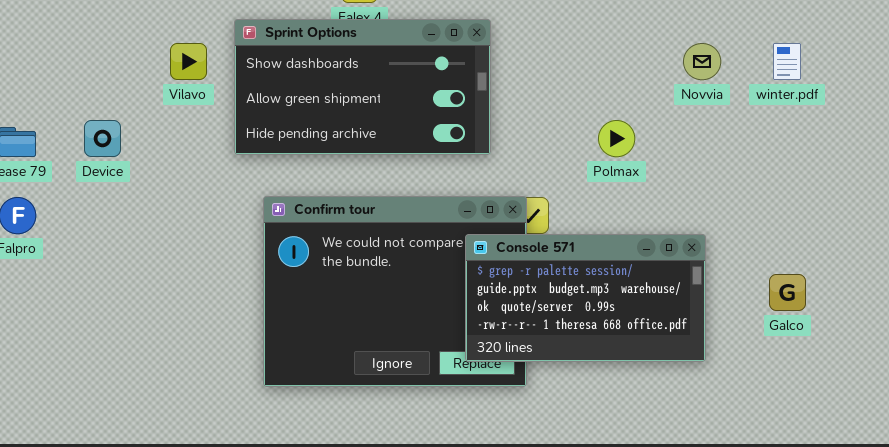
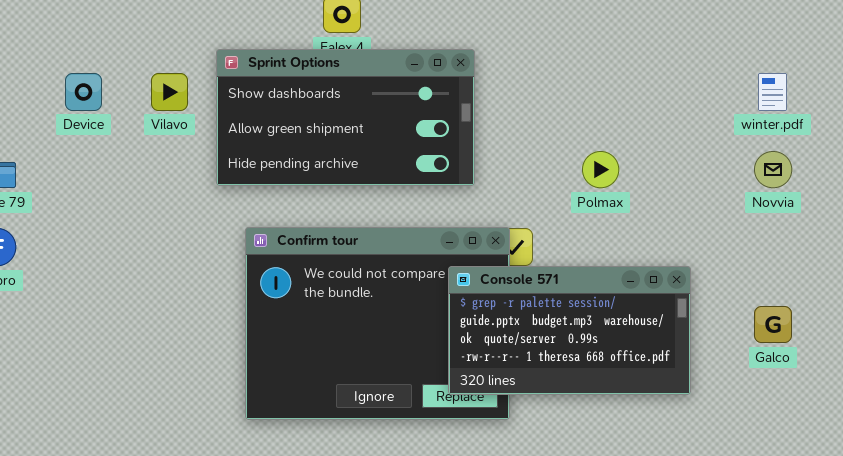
Novvia: [683,43,721,80] -> [754,151,792,188], moved
Device: [84,120,121,157] -> [65,73,102,111], moved

